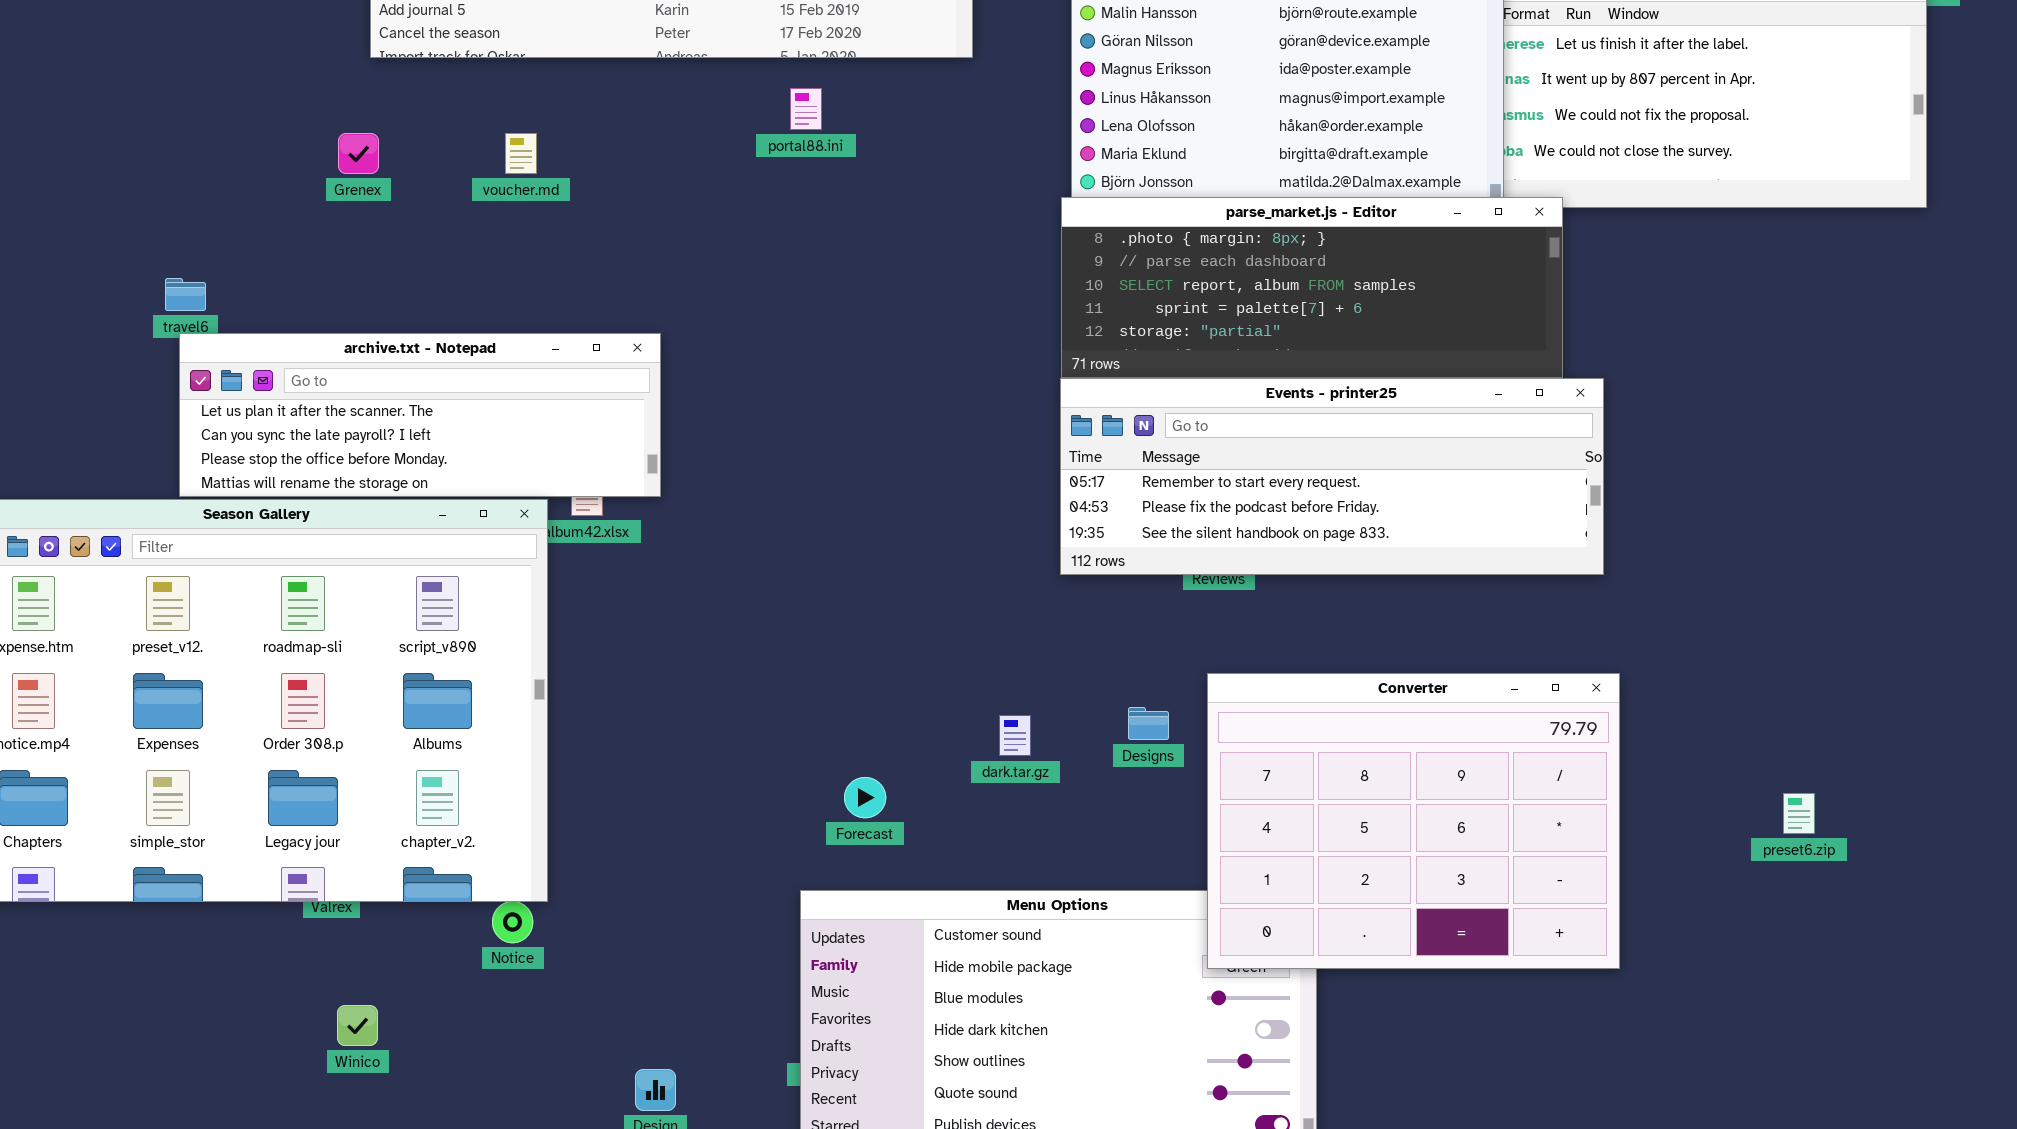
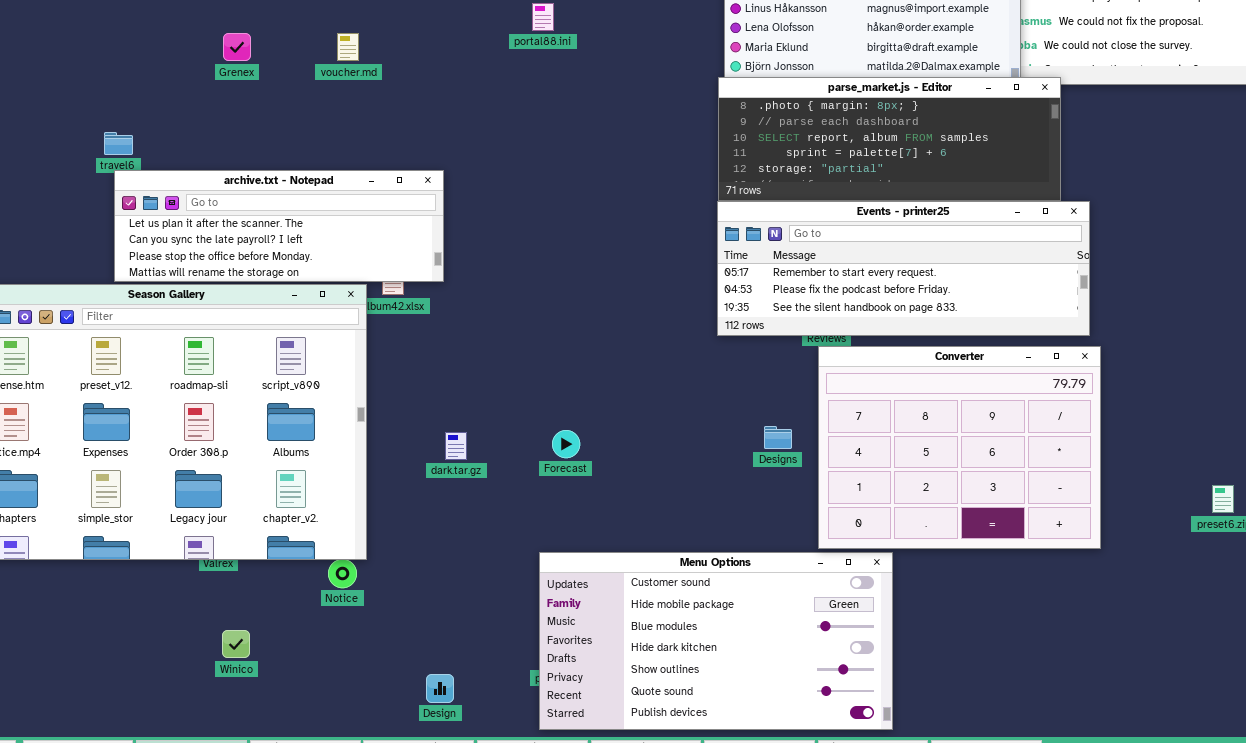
Converter: [1207,673,1620,969] -> [818,346,1101,549], moved
dark.tar.gz: [999,715,1031,756] -> [445,432,467,460], moved
Forecast: [844,777,886,818] -> [552,430,580,458], moved

